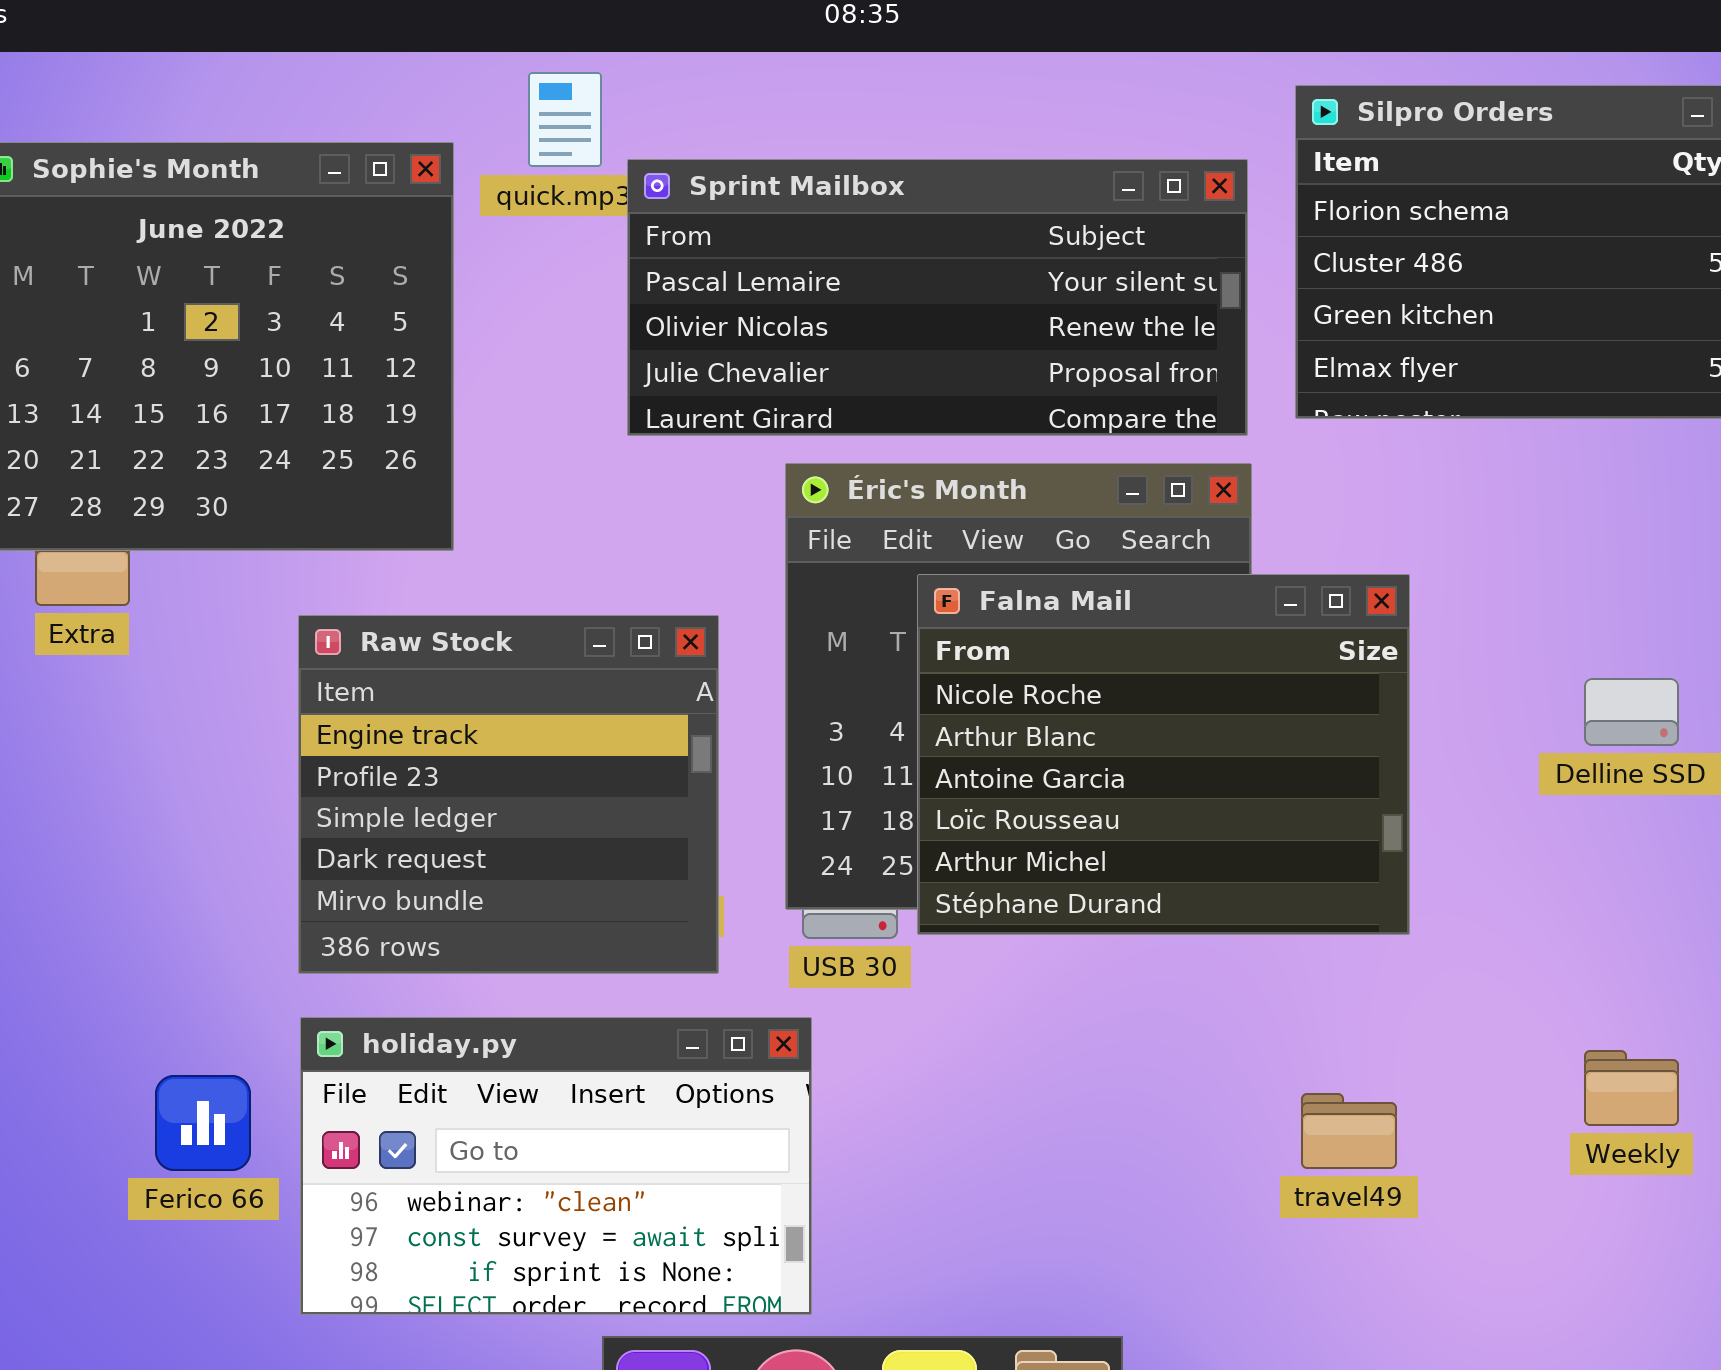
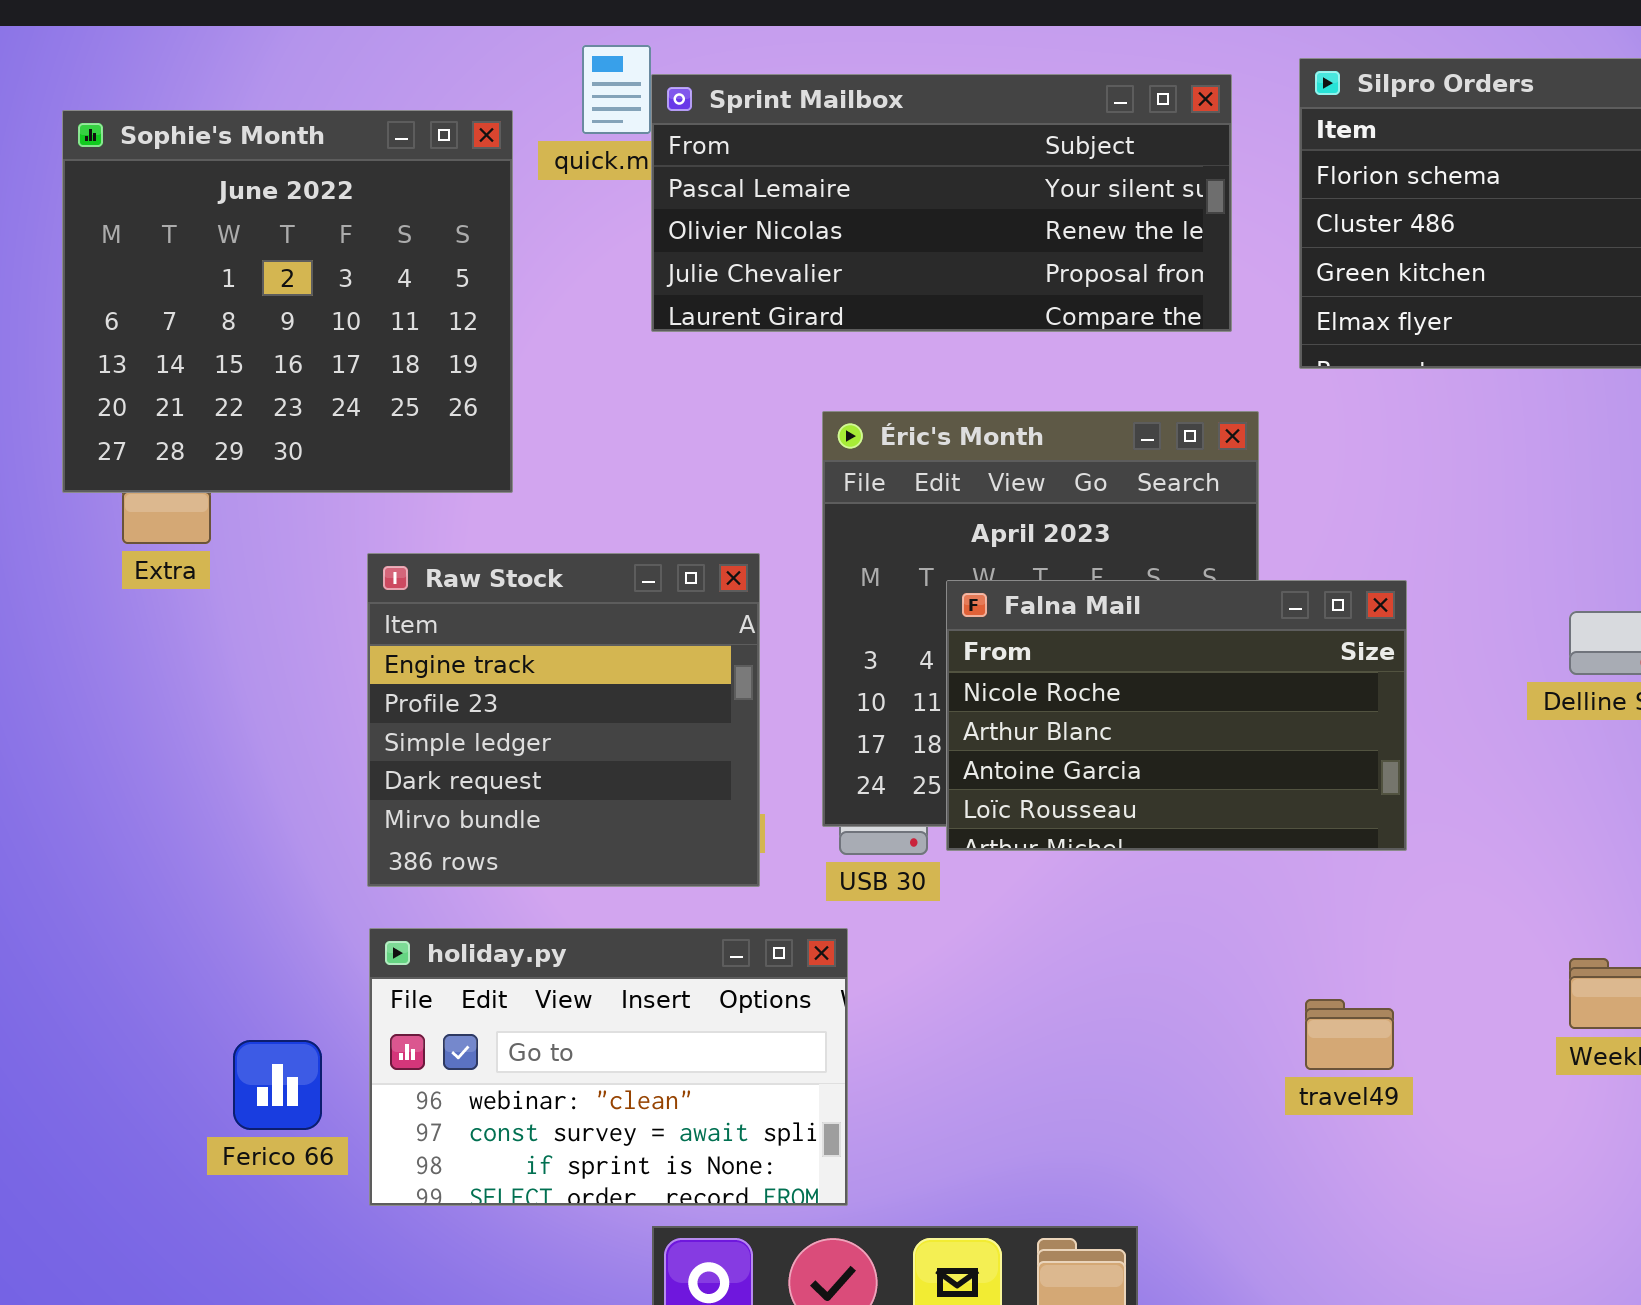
Sprint Mailbox: [627,159,1248,436] -> [651,74,1232,332], moved
Falna Mail: [917,574,1410,935] -> [946,580,1407,851], resized
Ferico 66: [155,1075,251,1171] -> [233,1040,322,1130], moved

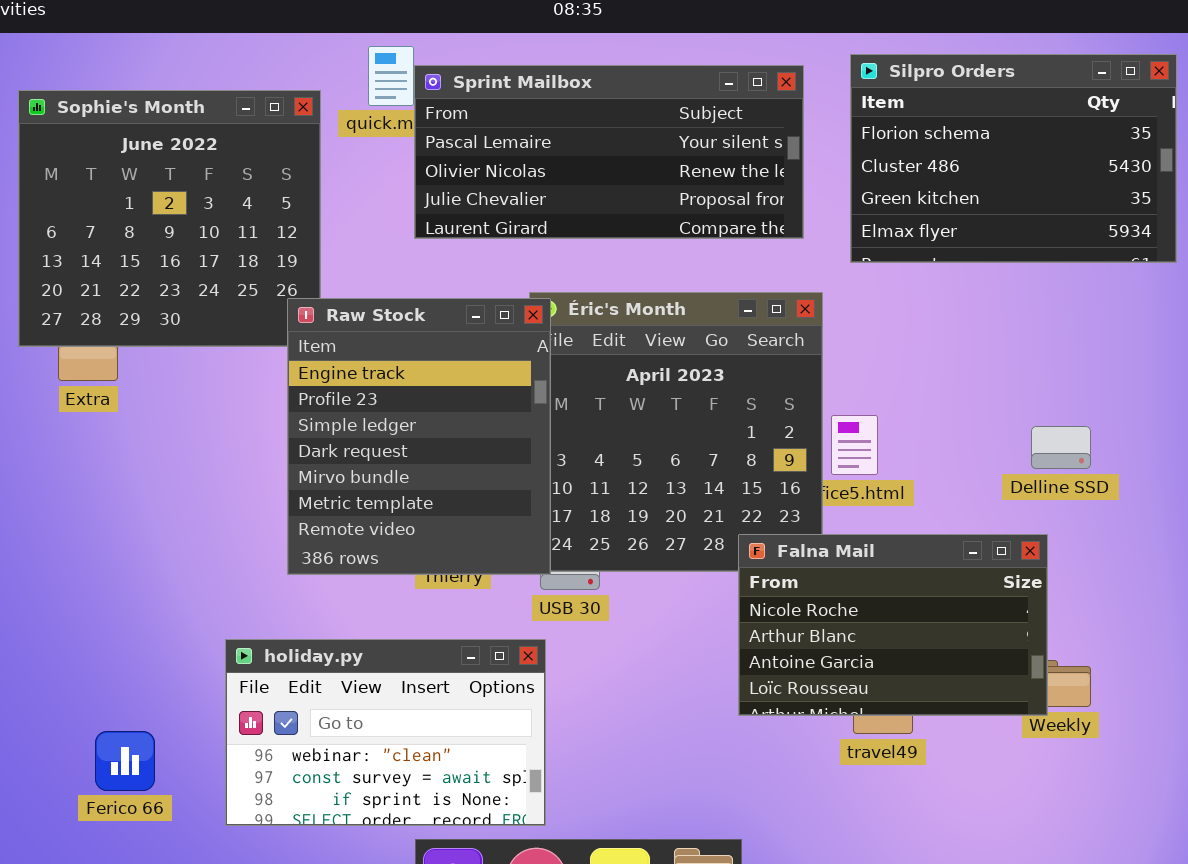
Raw Stock: [367,553,760,887] -> [287,298,551,575], moved, resized
Falna Mail: [946,580,1407,851] -> [738,534,1048,716], moved
Ferico 66: [233,1040,322,1130] -> [95,731,155,791], moved

